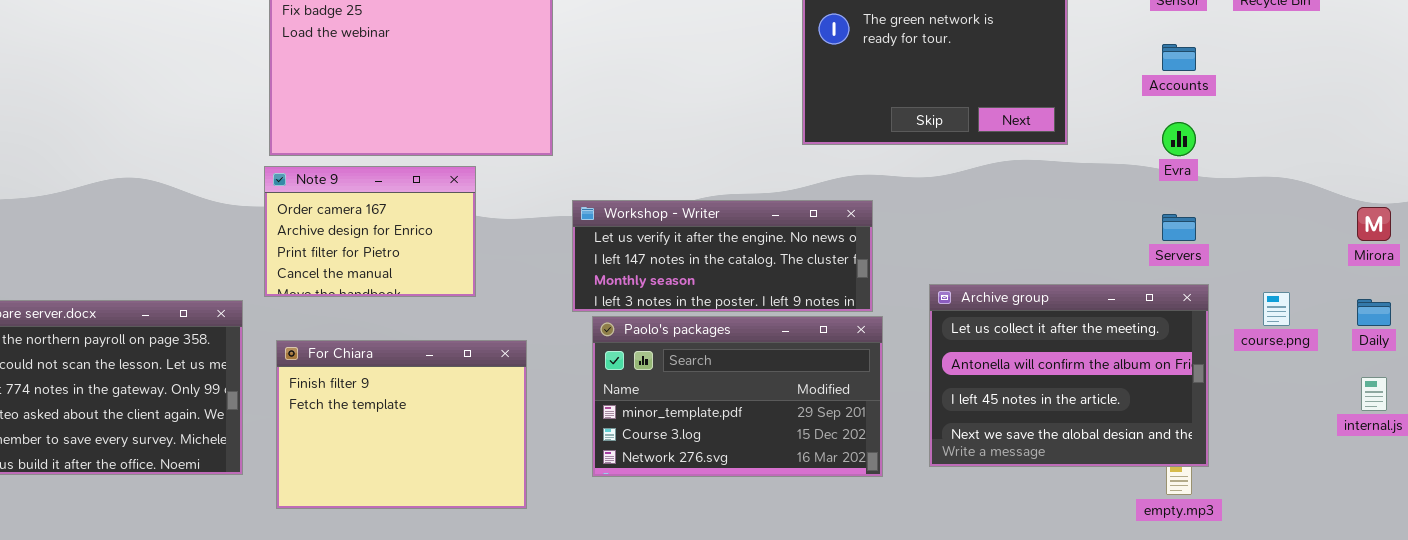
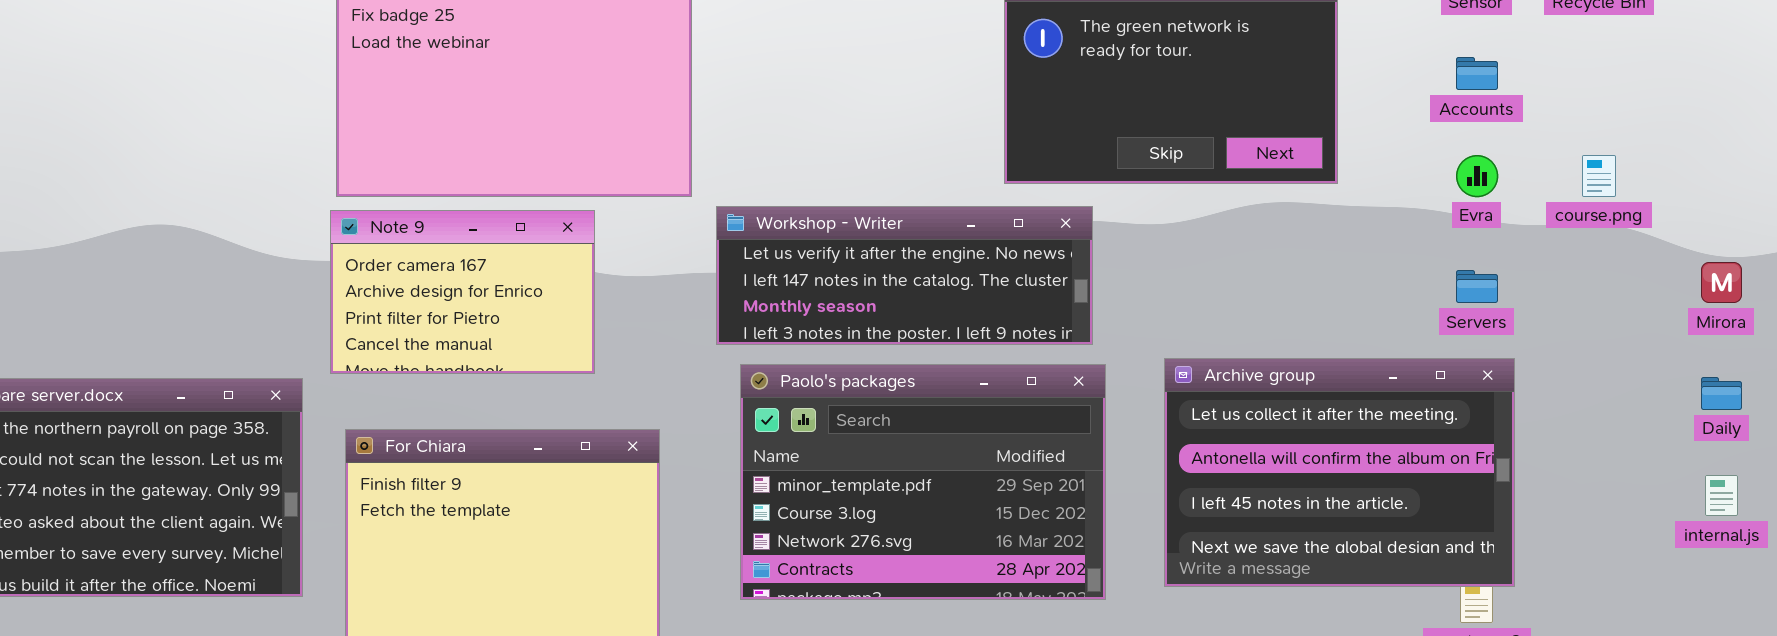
Workshop - Writer: [572,200,873,312] -> [716,206,1093,345], moved
course.png: [1263,292,1290,326] -> [1582,155,1616,197], moved
Paolo's packages: [592,316,883,477] -> [740,364,1106,600], resized

